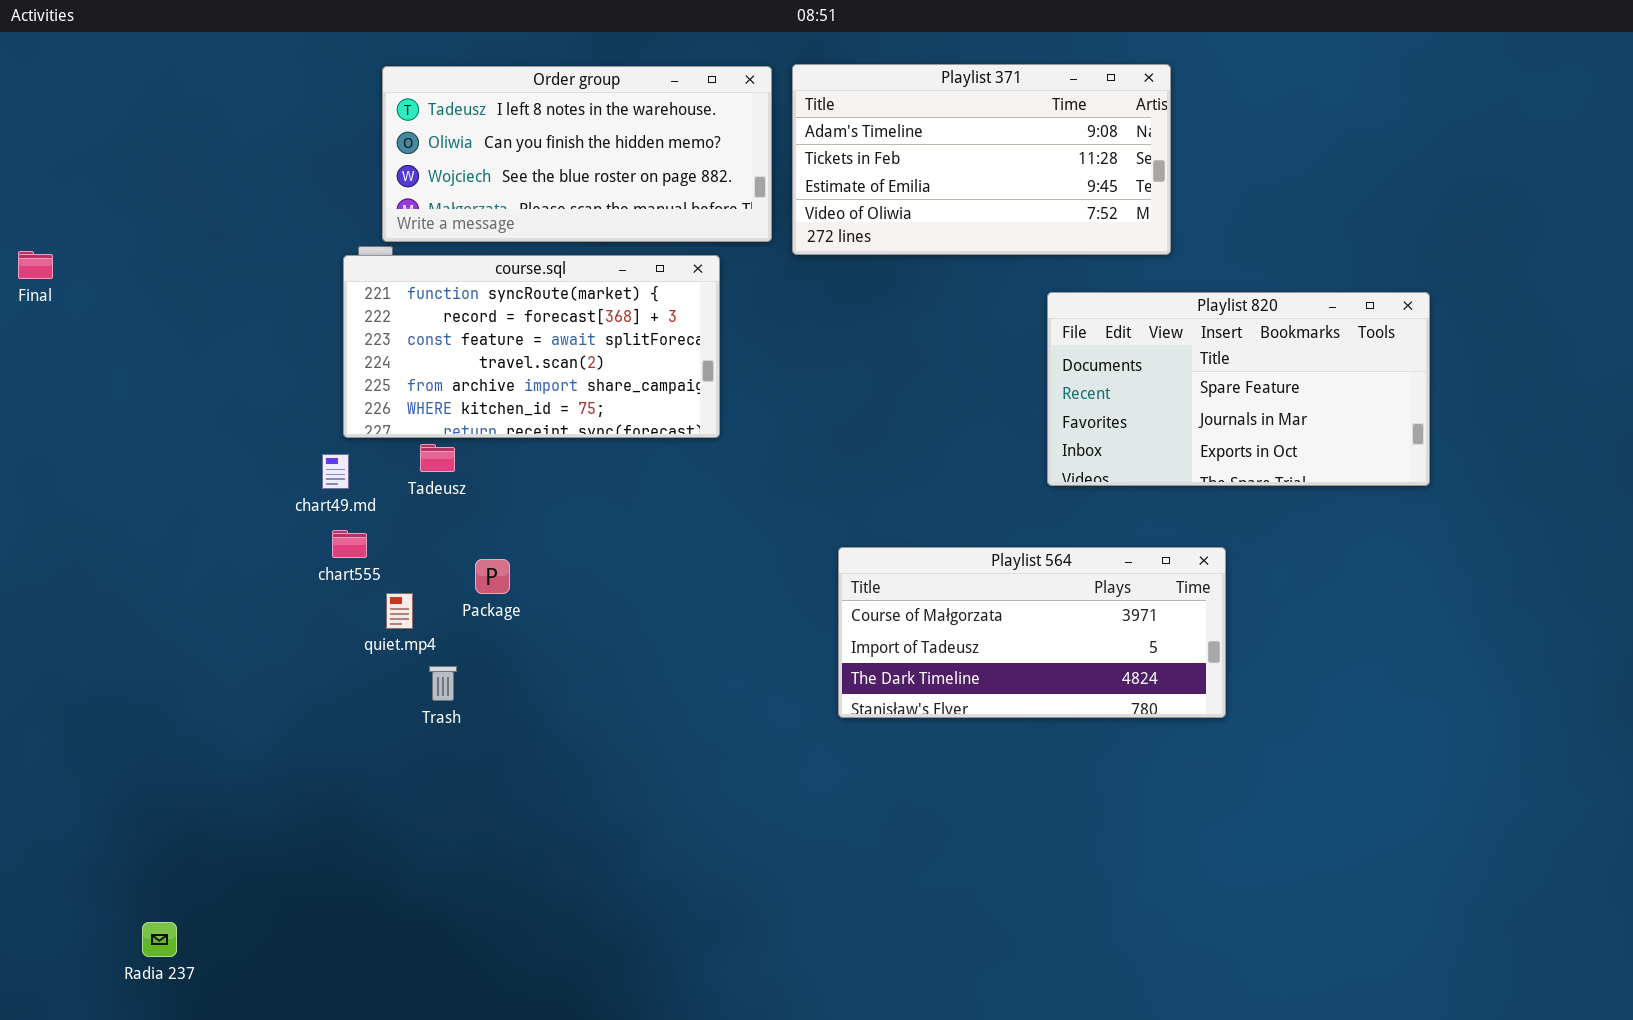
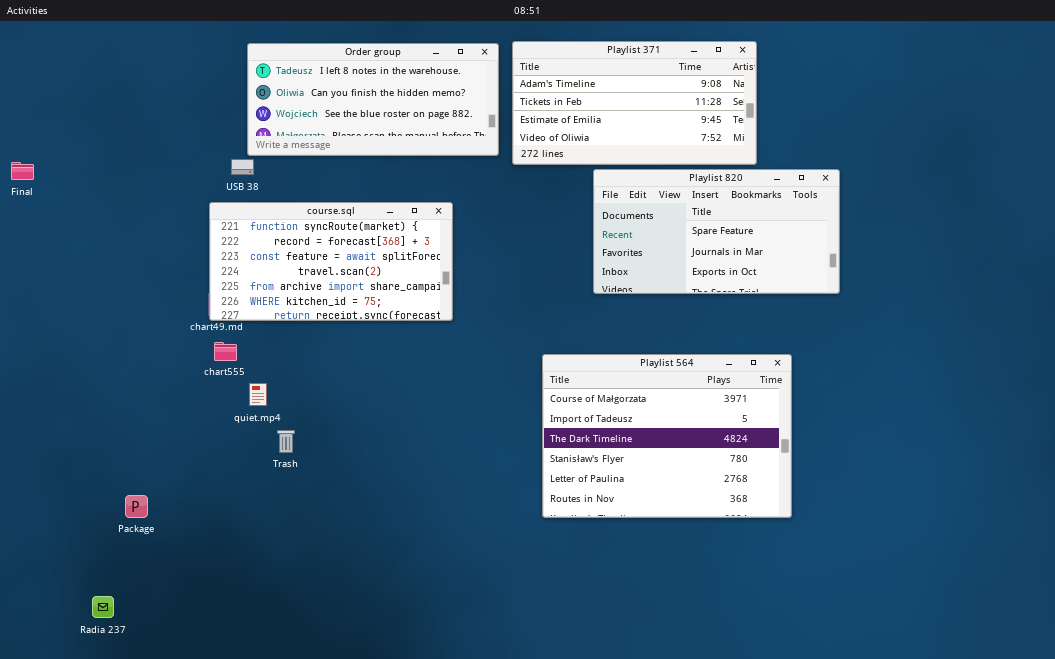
course.sql: [343,255,720,438] -> [209,202,453,321], moved
Playlist 820: [1047,292,1430,486] -> [593,169,840,294], moved
Playlist 564: [838,547,1226,718] -> [542,354,792,518], resized
Package: [475,559,510,594] -> [125,495,148,518], moved

